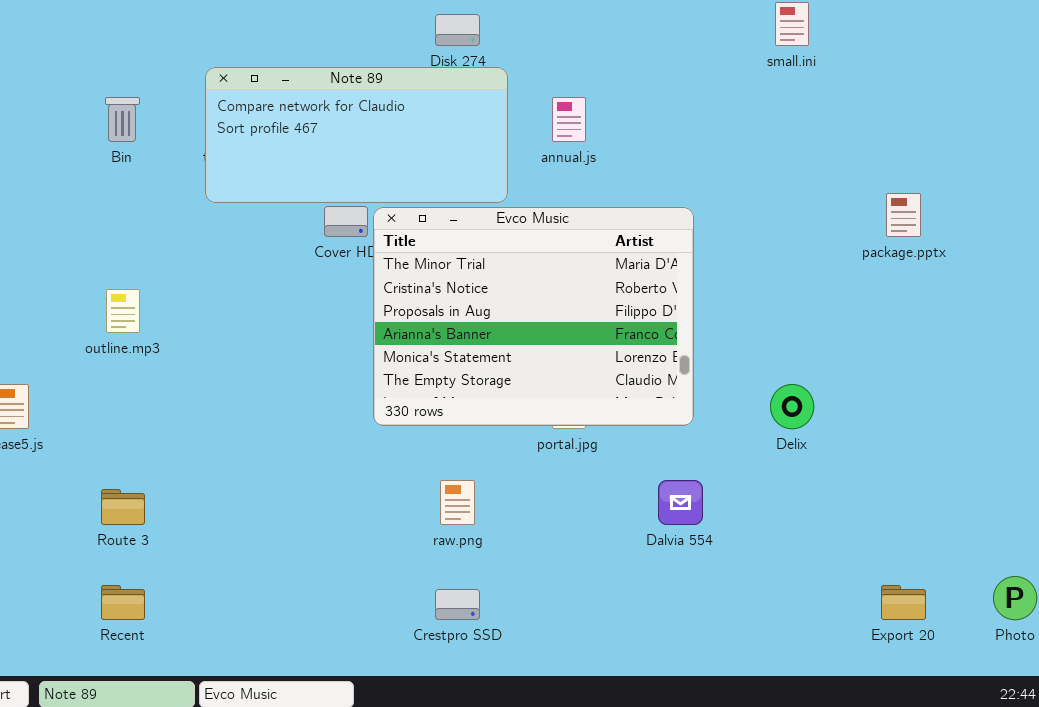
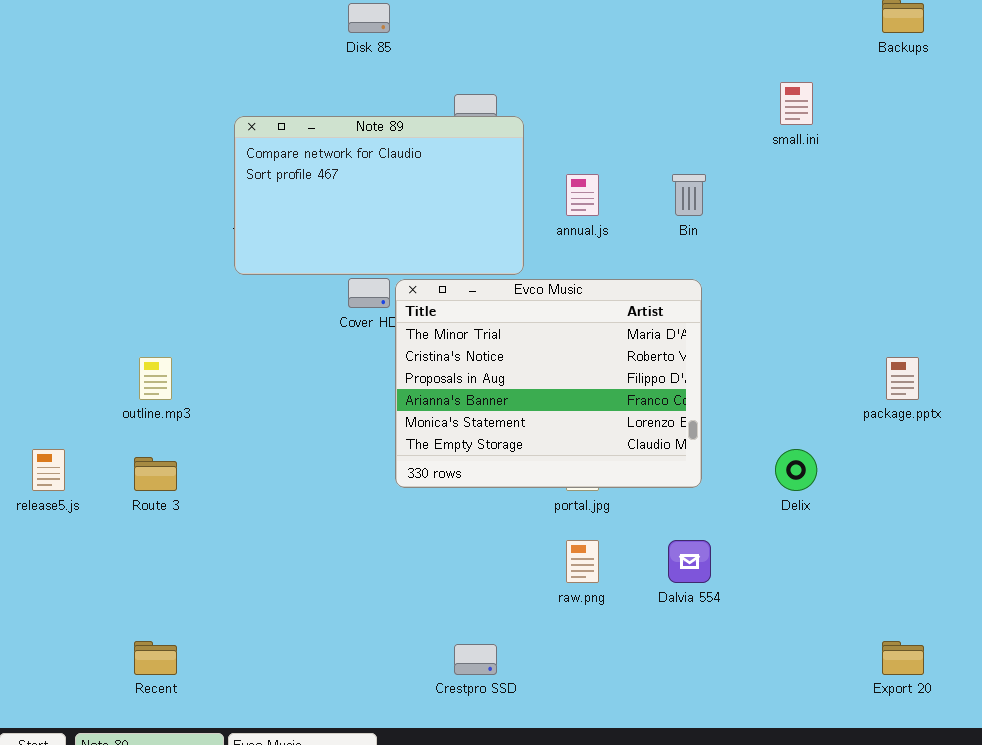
Note 89: [205,67,508,203] -> [234,116,524,275], resized
Bin: [105,97,140,142] -> [672,174,706,216], moved
package.pptx: [886,193,921,237] -> [886,357,919,400], moved
raw.png: [440,480,475,525] -> [566,540,599,583], moved
Route 3: [101,489,145,525] -> [134,457,177,491], moved

